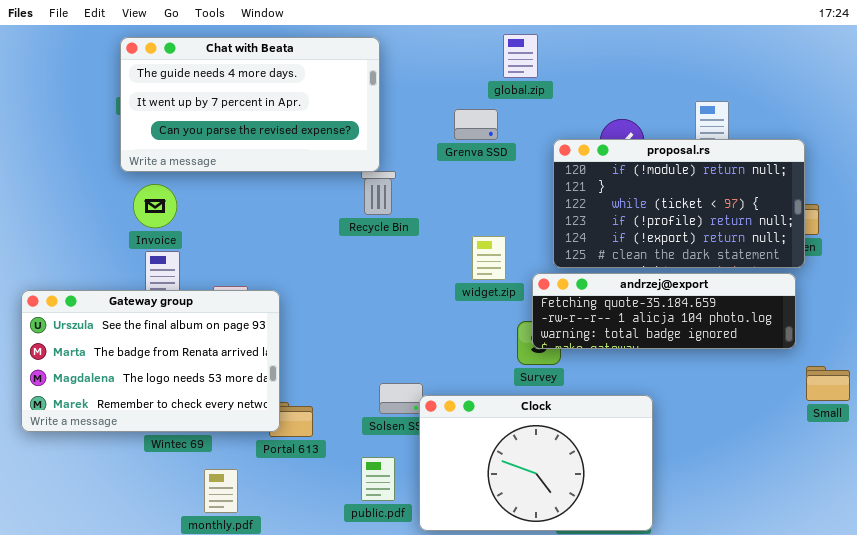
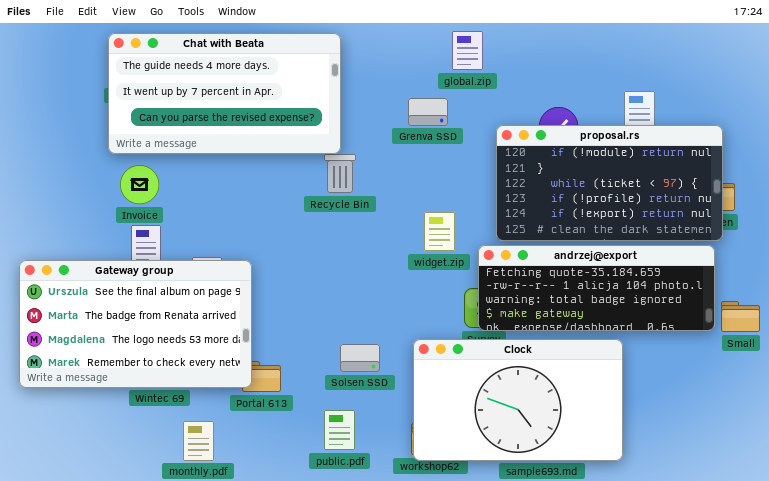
andrzej@export: [532,273,796,349] -> [478,245,715,331], resized
Small: [806,366,850,401] -> [721,301,760,332], moved
Clock: [419,395,653,531] -> [413,339,623,461], moved

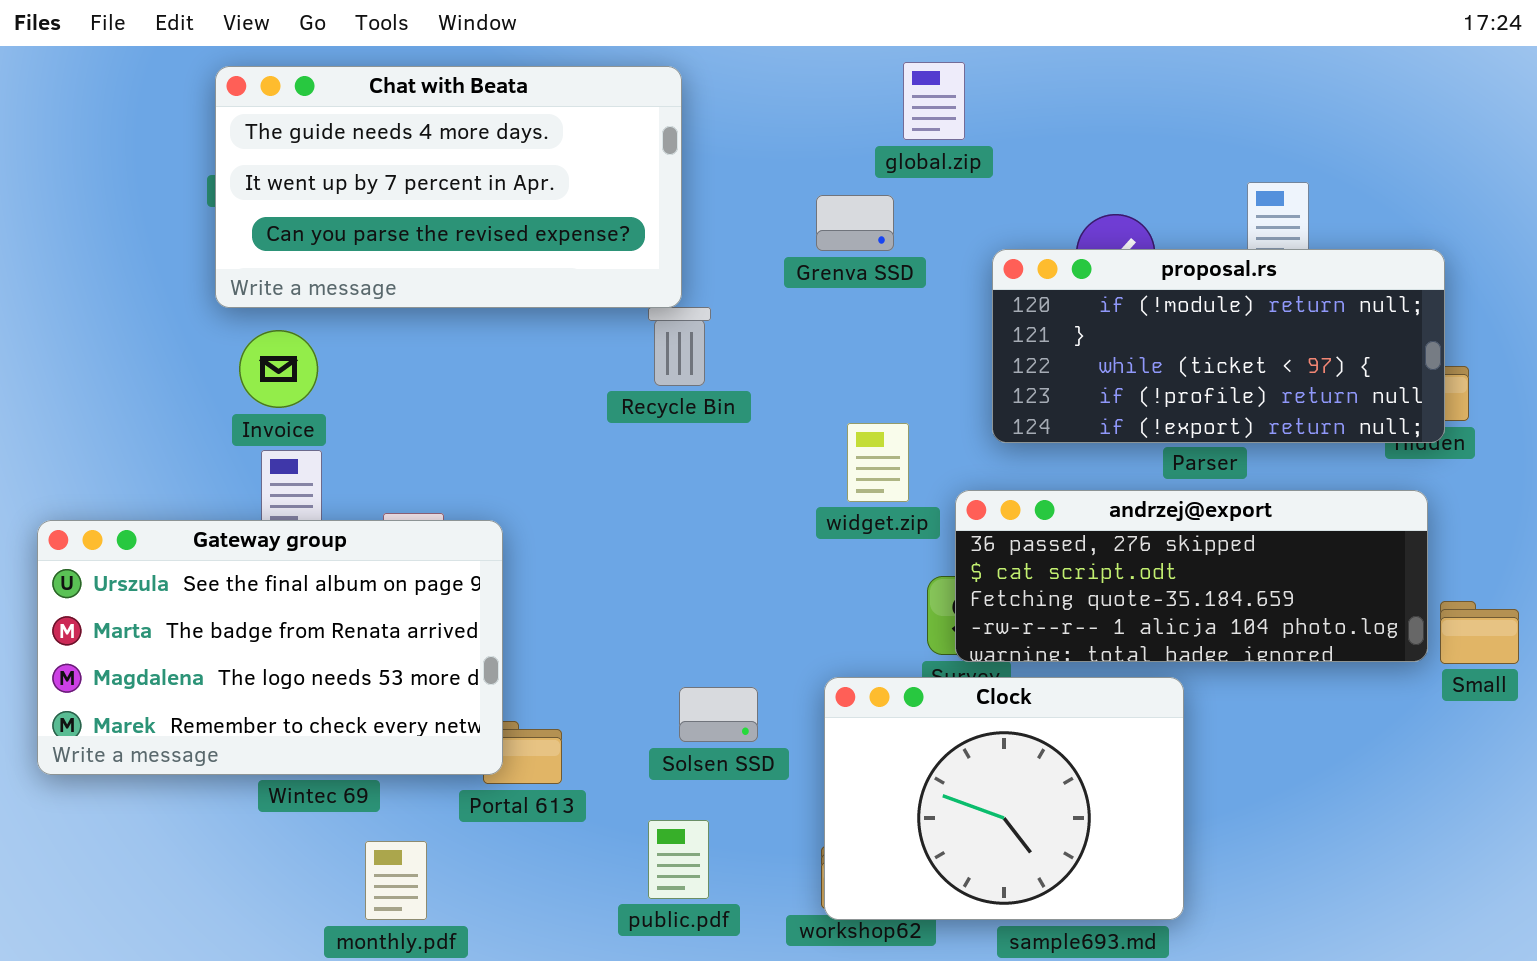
proposal.rs: [496,125,723,241] -> [992,249,1445,443], resized
andrzej@export: [478,245,715,331] -> [955,490,1428,662], scrolled up 2 rows
Clock: [413,339,623,461] -> [824,677,1184,920], resized

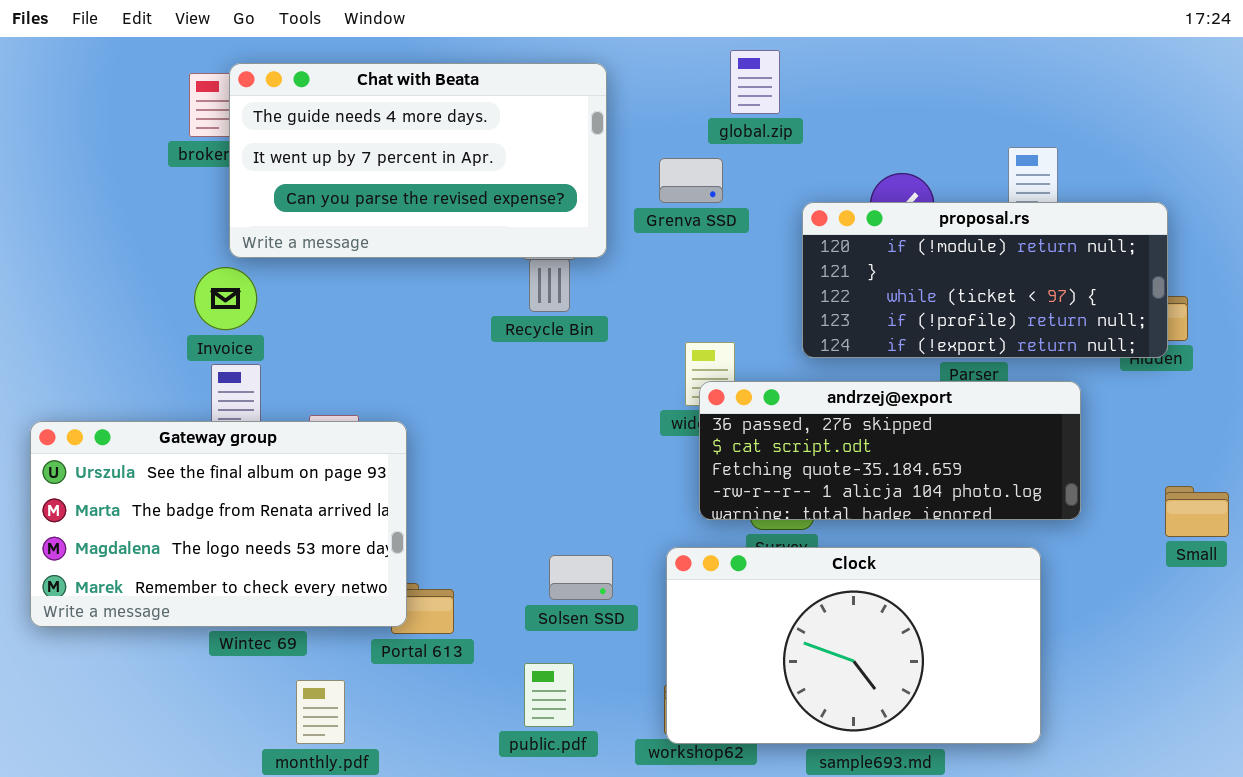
Chat with Beata: [215,66,682,308] -> [229,63,607,258], moved
andrzej@export: [955,490,1428,662] -> [699,381,1081,520], moved
Clock: [824,677,1184,920] -> [666,547,1041,744], resized

